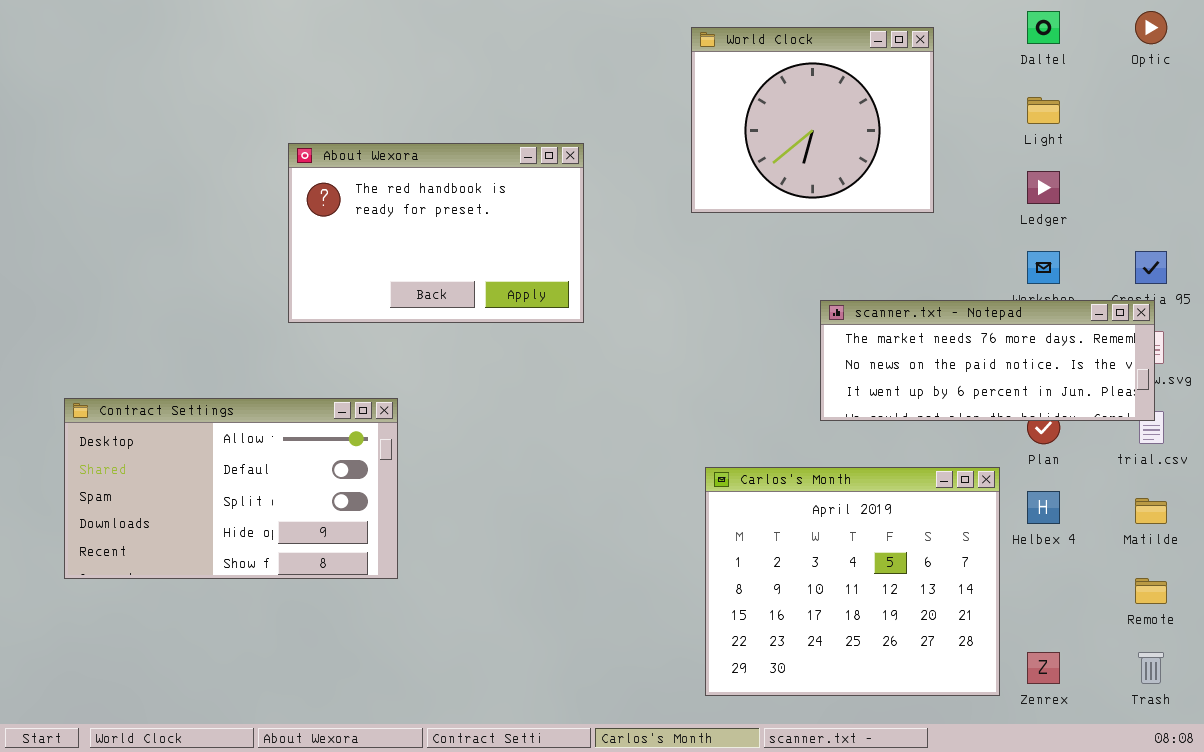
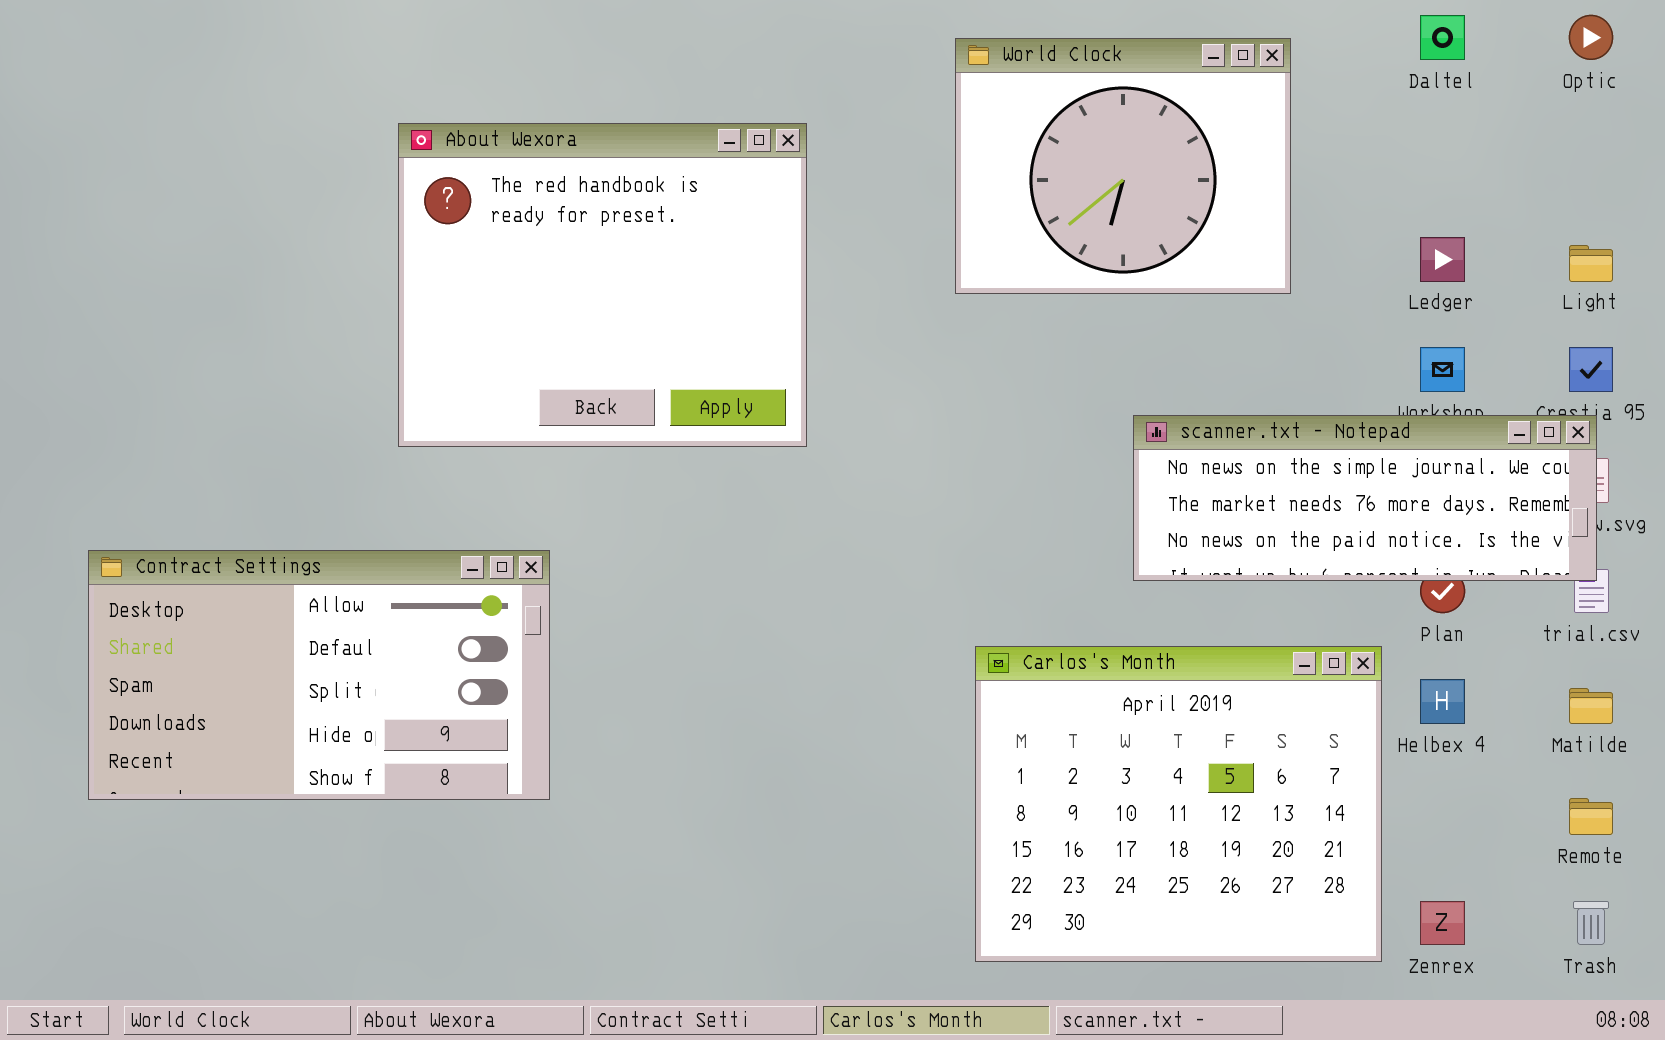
Light: [1027,97,1060,124] -> [1569,245,1613,282], moved
About Wexora: [288,143,584,323] -> [398,123,807,447], resized
scanner.txt - Notepad: [820,300,1155,421] -> [1133,415,1597,581], scrolled up 1 row

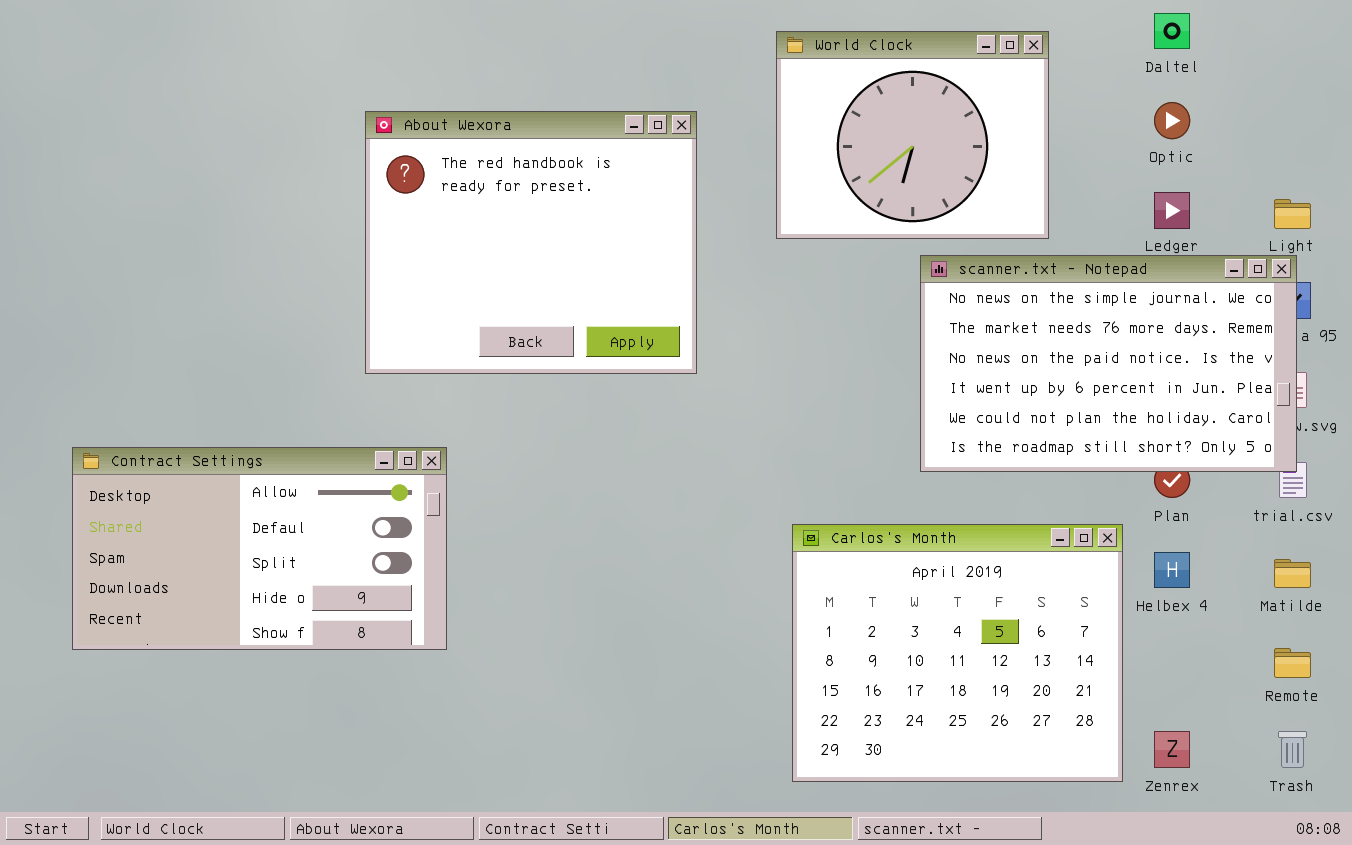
Optic: [1569,15,1613,60] -> [1154,102,1190,139], moved
About Wexora: [398,123,807,447] -> [365,111,697,374], moved
scanner.txt - Notepad: [1133,415,1597,581] -> [920,255,1297,472], resized

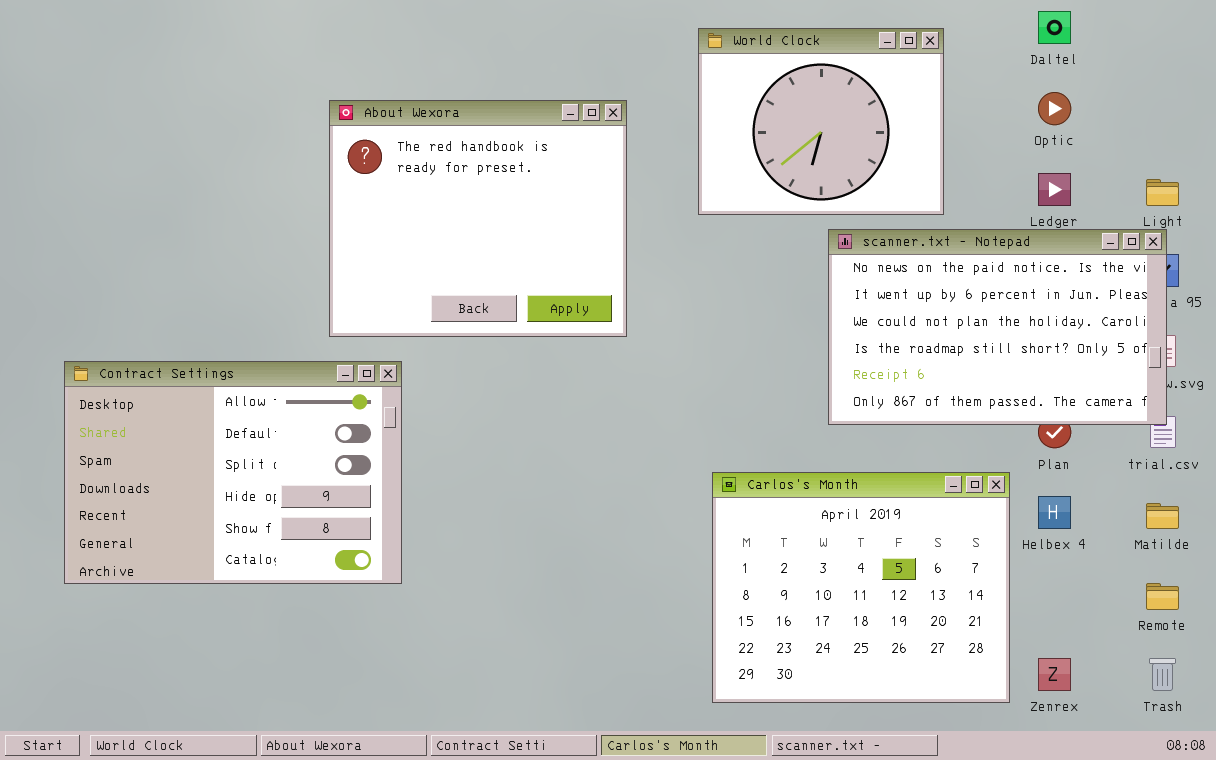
scanner.txt - Notepad: [920,255,1297,472] -> [828,229,1167,425], scrolled down 2 rows
Contract Settings: [72,447,447,650] -> [64,361,402,584], resized

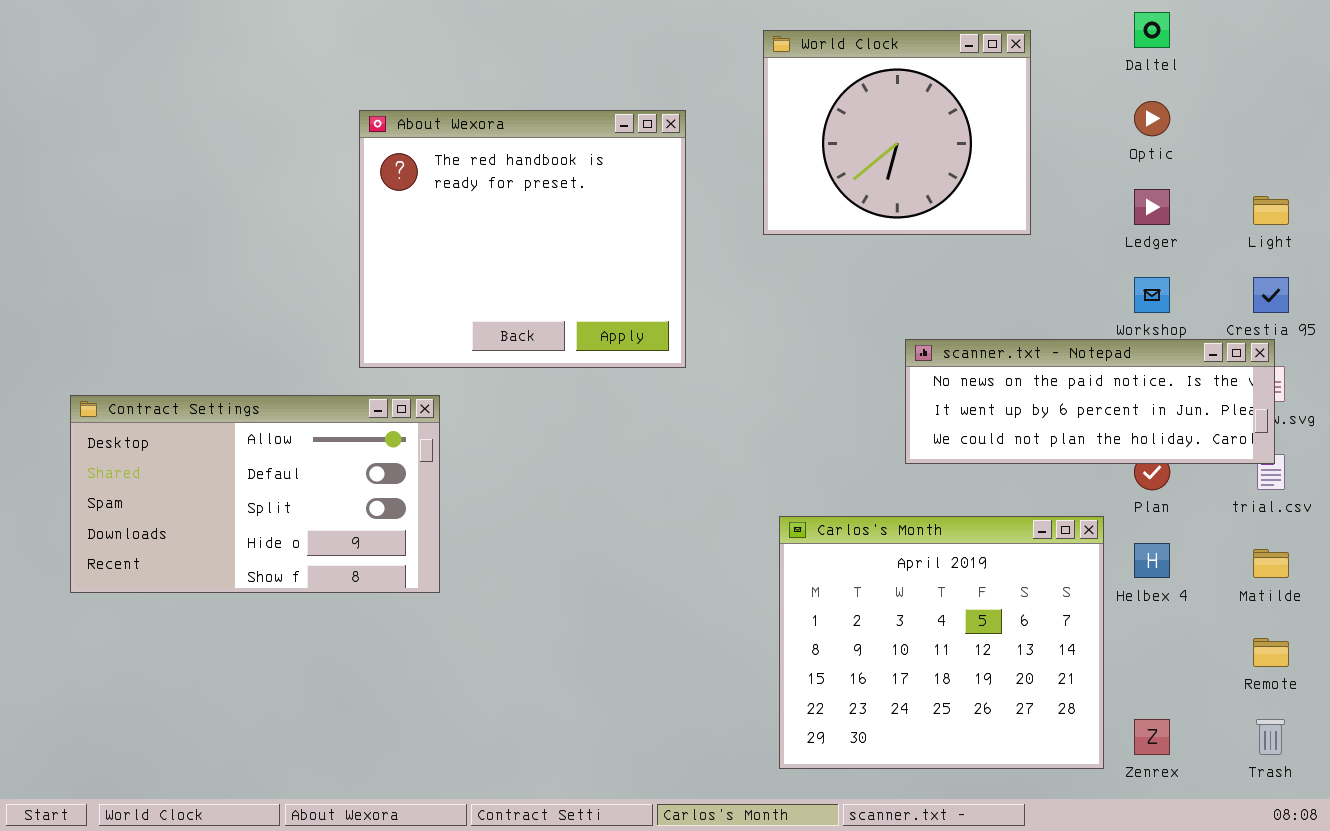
scanner.txt - Notepad: [828,229,1167,425] -> [905,339,1275,464], resized
Contract Settings: [64,361,402,584] -> [70,395,440,593], resized

